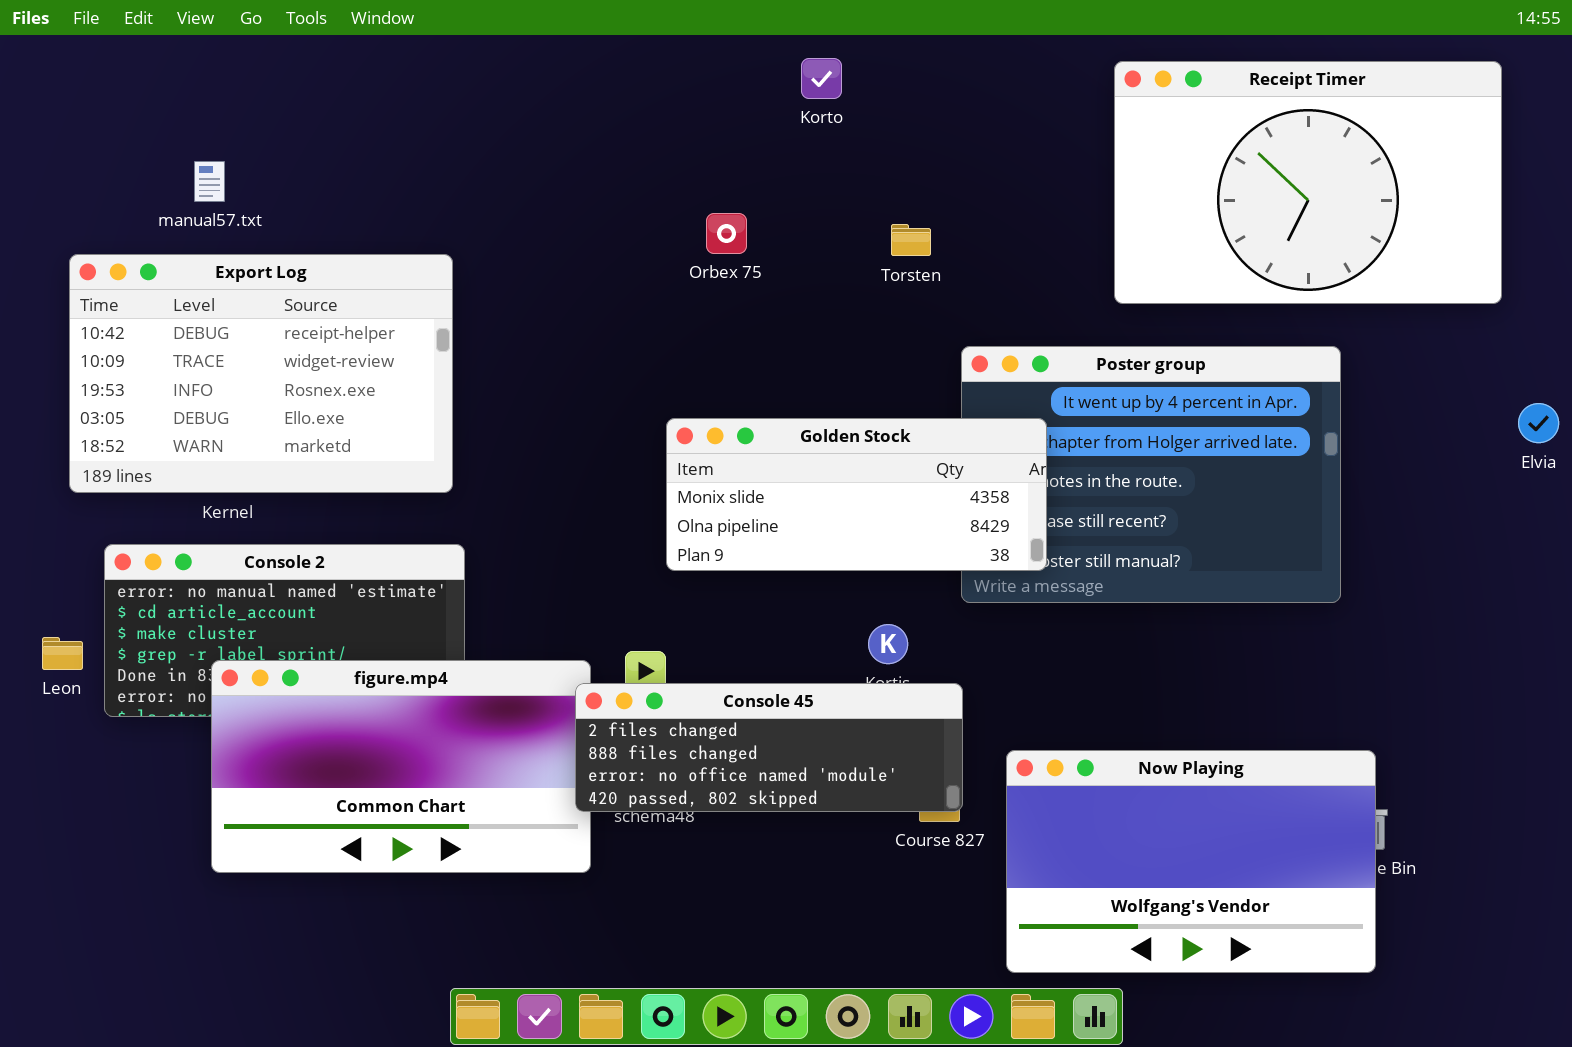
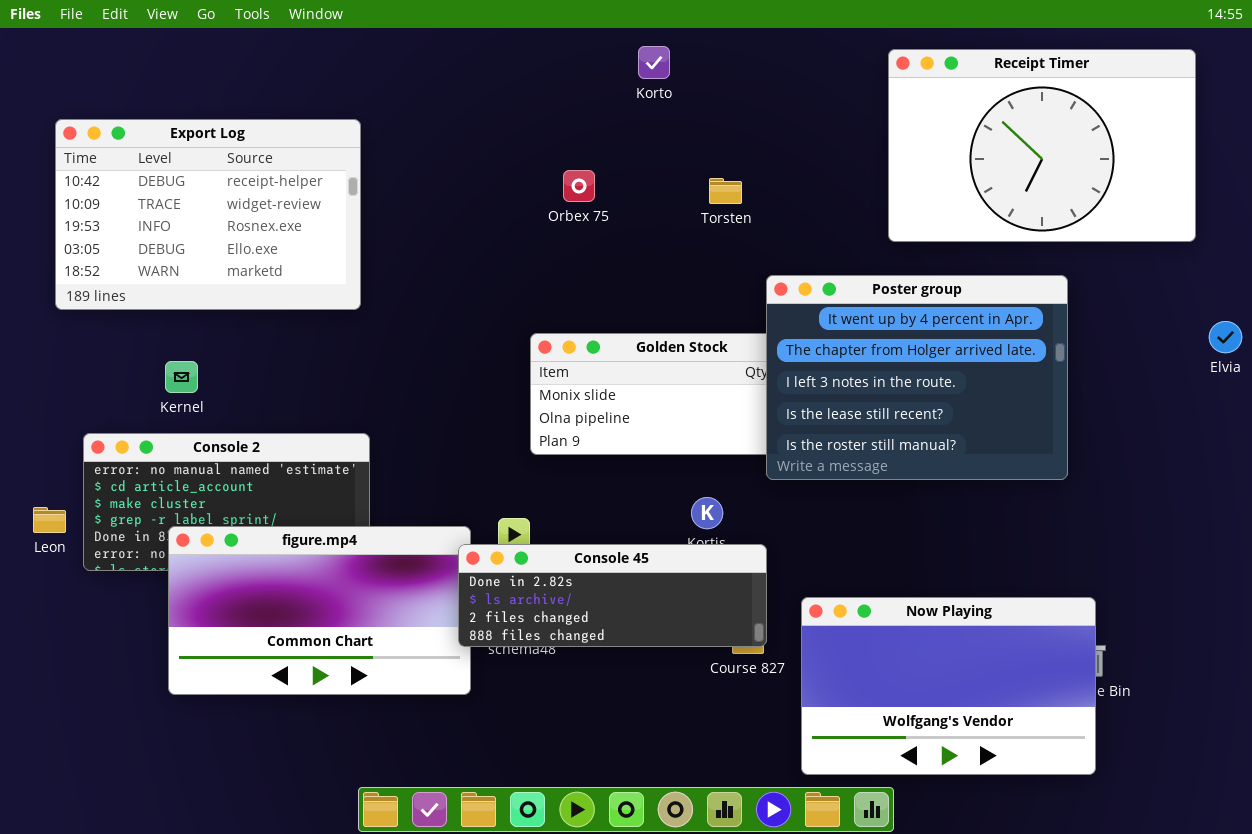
Export Log: [69,254,453,493] -> [55,119,361,310], moved
Poster group: [961,346,1341,603] -> [766,275,1068,480], raised
Console 45: [575,683,963,812] -> [458,544,767,647], scrolled up 2 rows

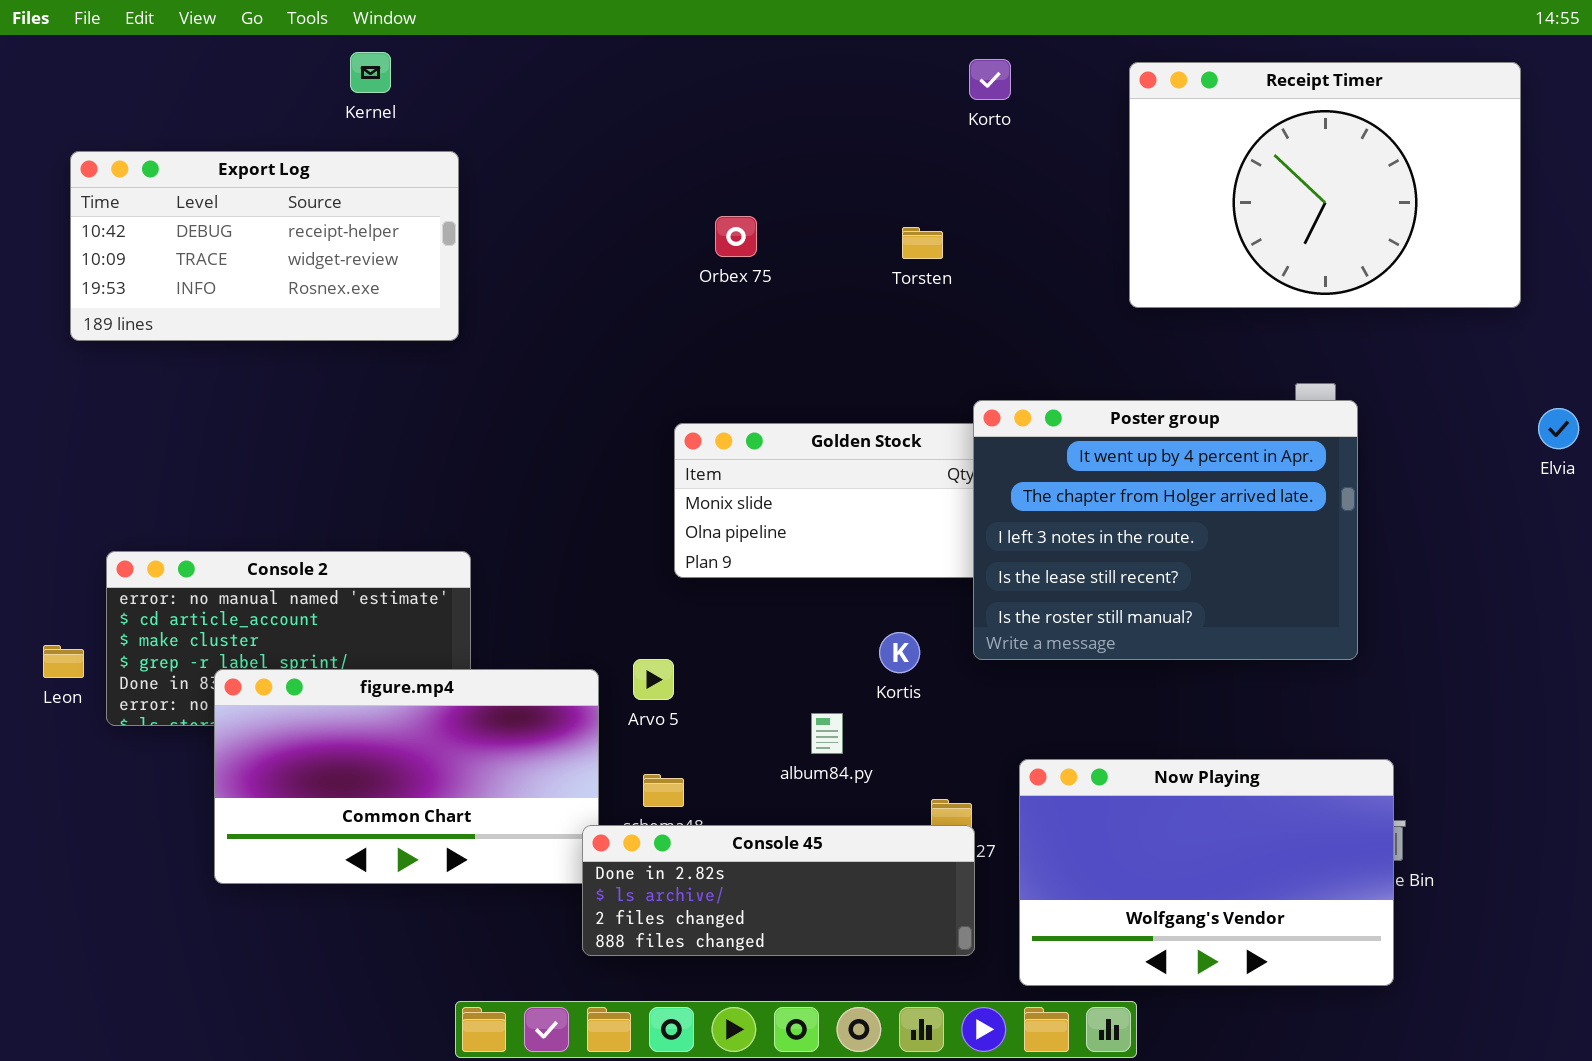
Korto: [638,46,670,79] -> [969,59,1011,100], moved
Export Log: [55,119,361,310] -> [70,151,459,341], resized
Poster group: [766,275,1068,480] -> [973,400,1358,660], moved
Kernel: [165,361,198,393] -> [350,52,391,93], moved
Console 45: [458,544,767,647] -> [582,825,975,956], moved

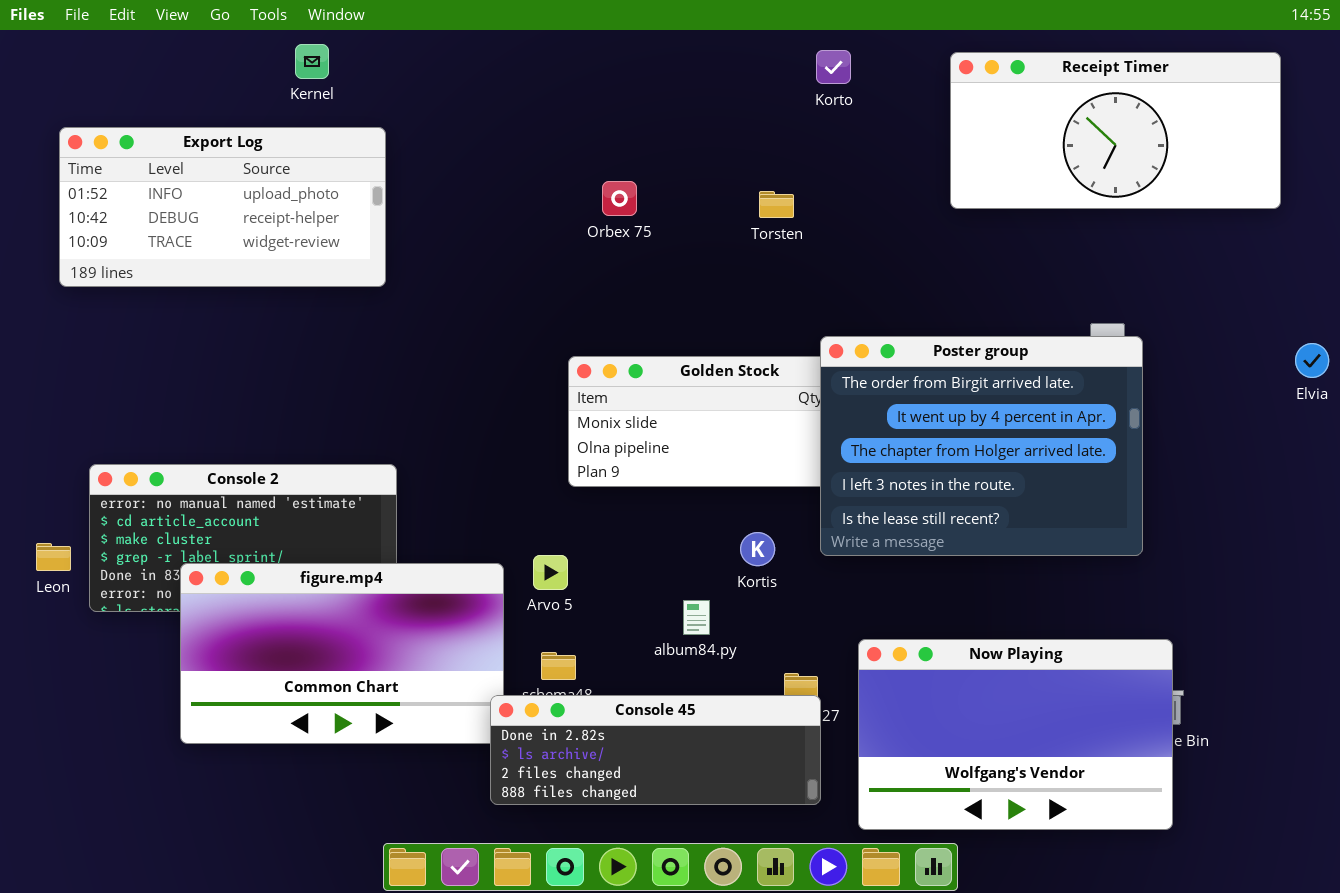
Receipt Timer: [1129,62,1521,308] -> [950,52,1281,209], resized
Export Log: [70,151,459,341] -> [59,127,386,287], scrolled up 1 row
Poster group: [973,400,1358,660] -> [820,336,1143,556], scrolled up 1 row

